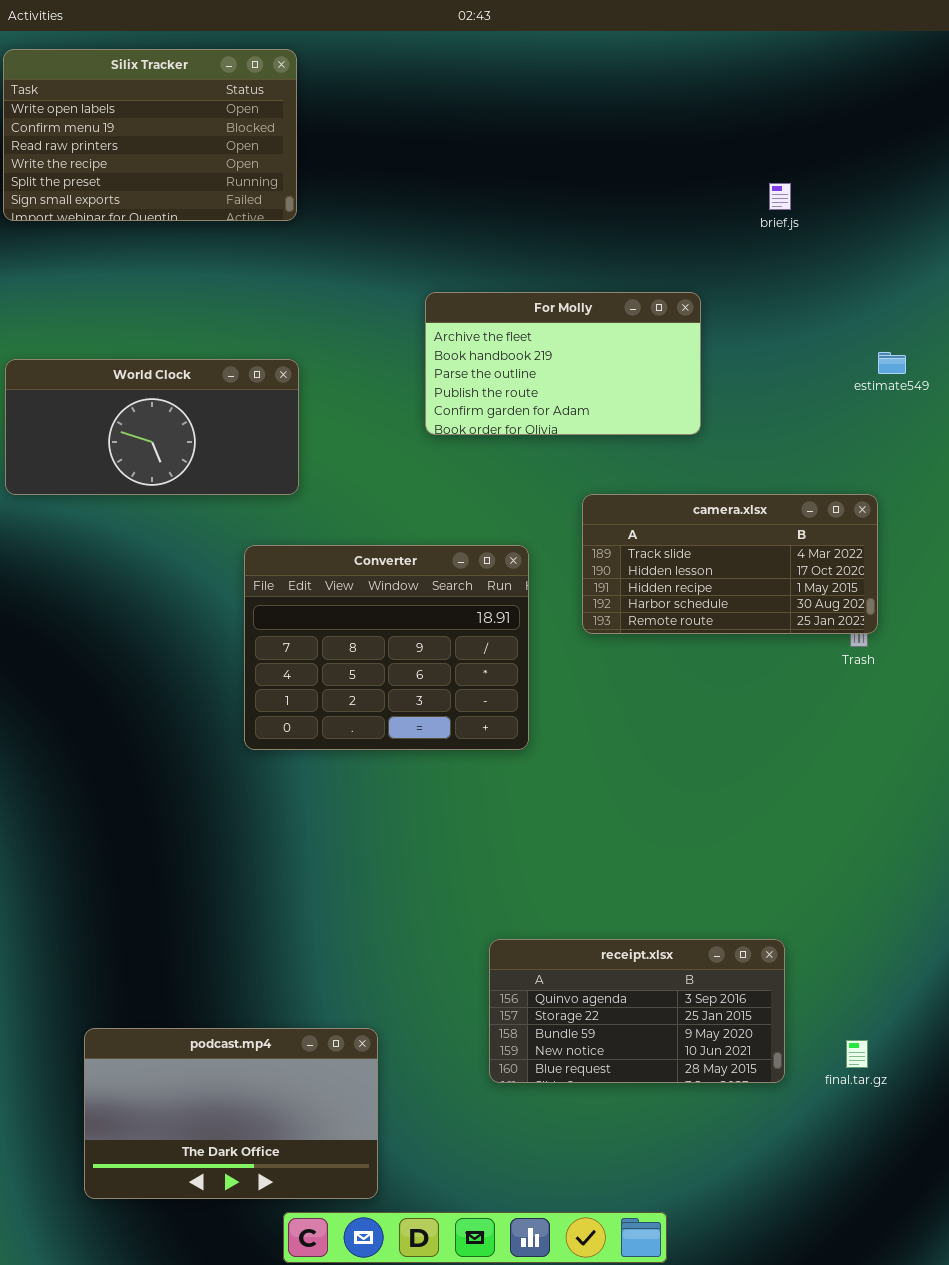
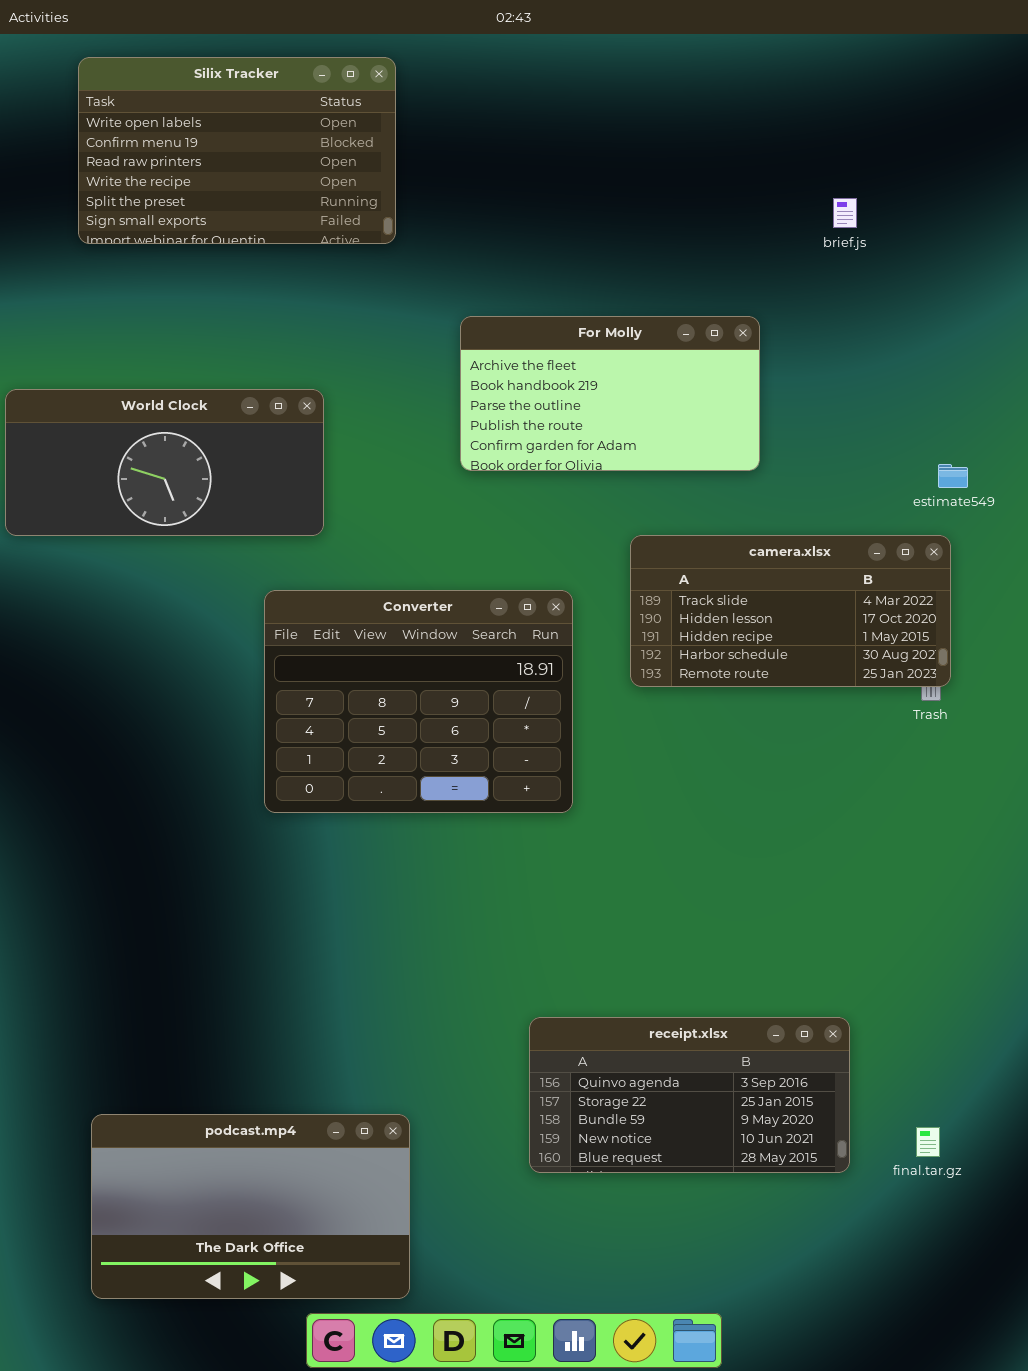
Silix Tracker: [3,49,297,221] -> [78,57,396,244], moved
estimate549: [878,352,906,374] -> [938,464,968,488], moved

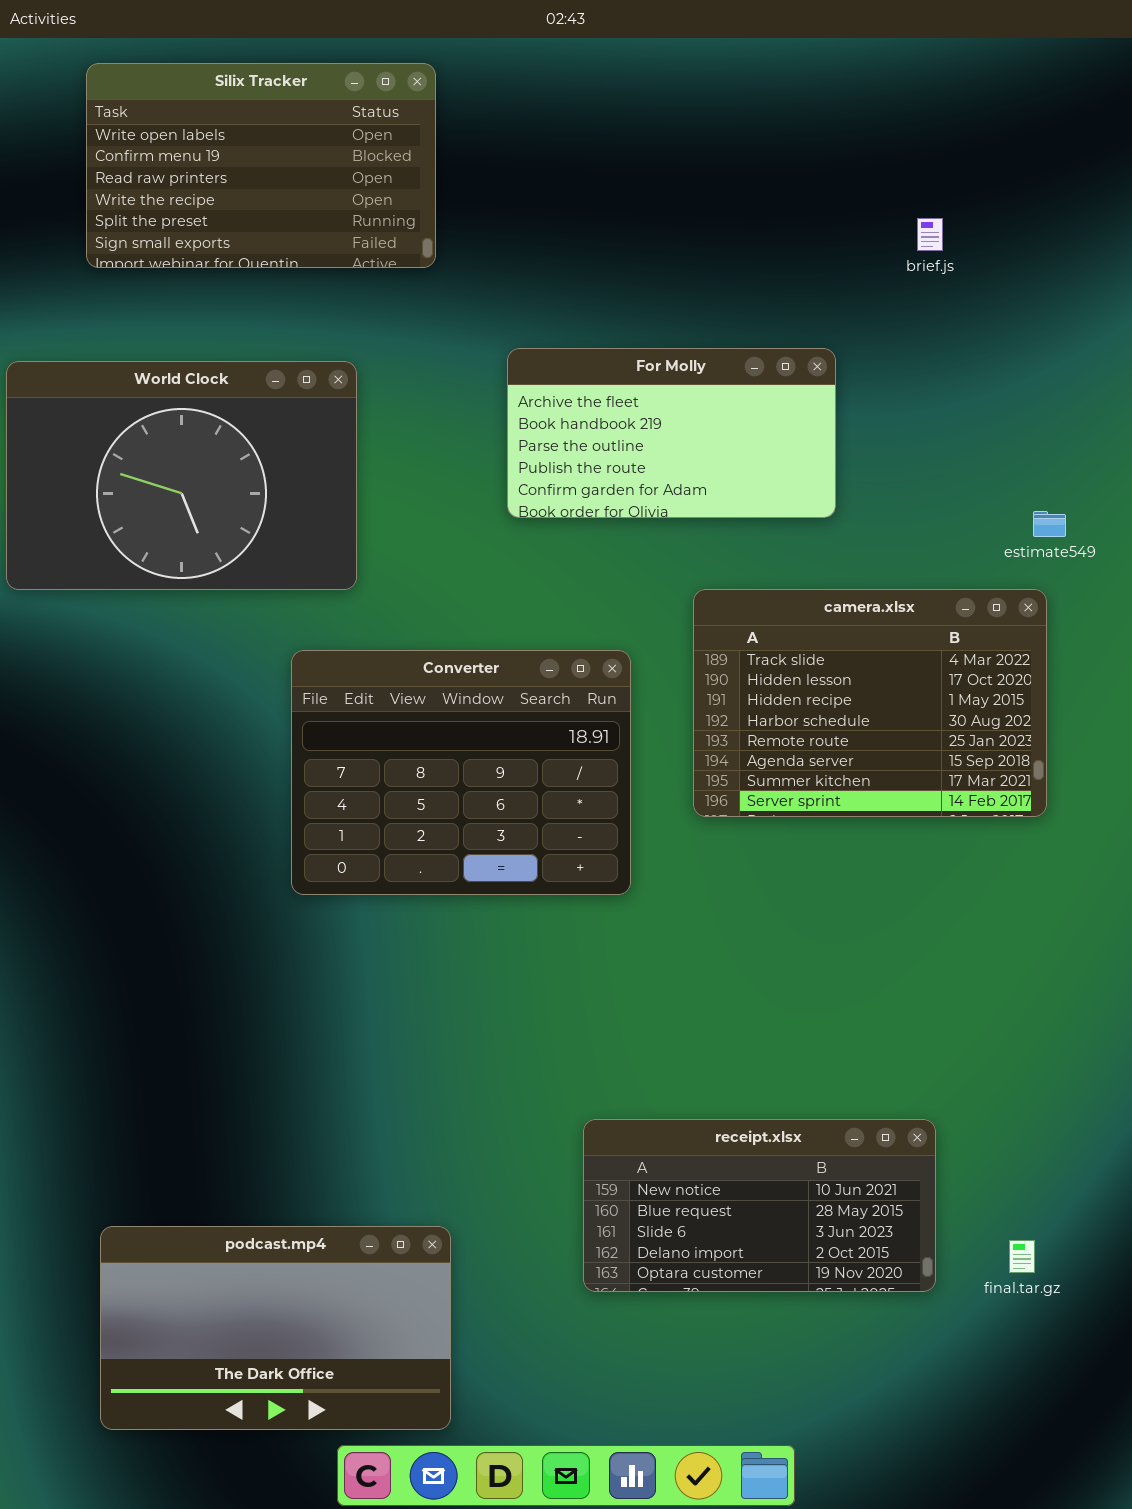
World Clock: [5,389,324,536] -> [6,361,357,590], resized
camera.xlsx: [630,535,951,687] -> [693,589,1047,817], resized
receipt.xlsx: [529,1017,850,1173] -> [583,1119,936,1292], scrolled down 3 rows

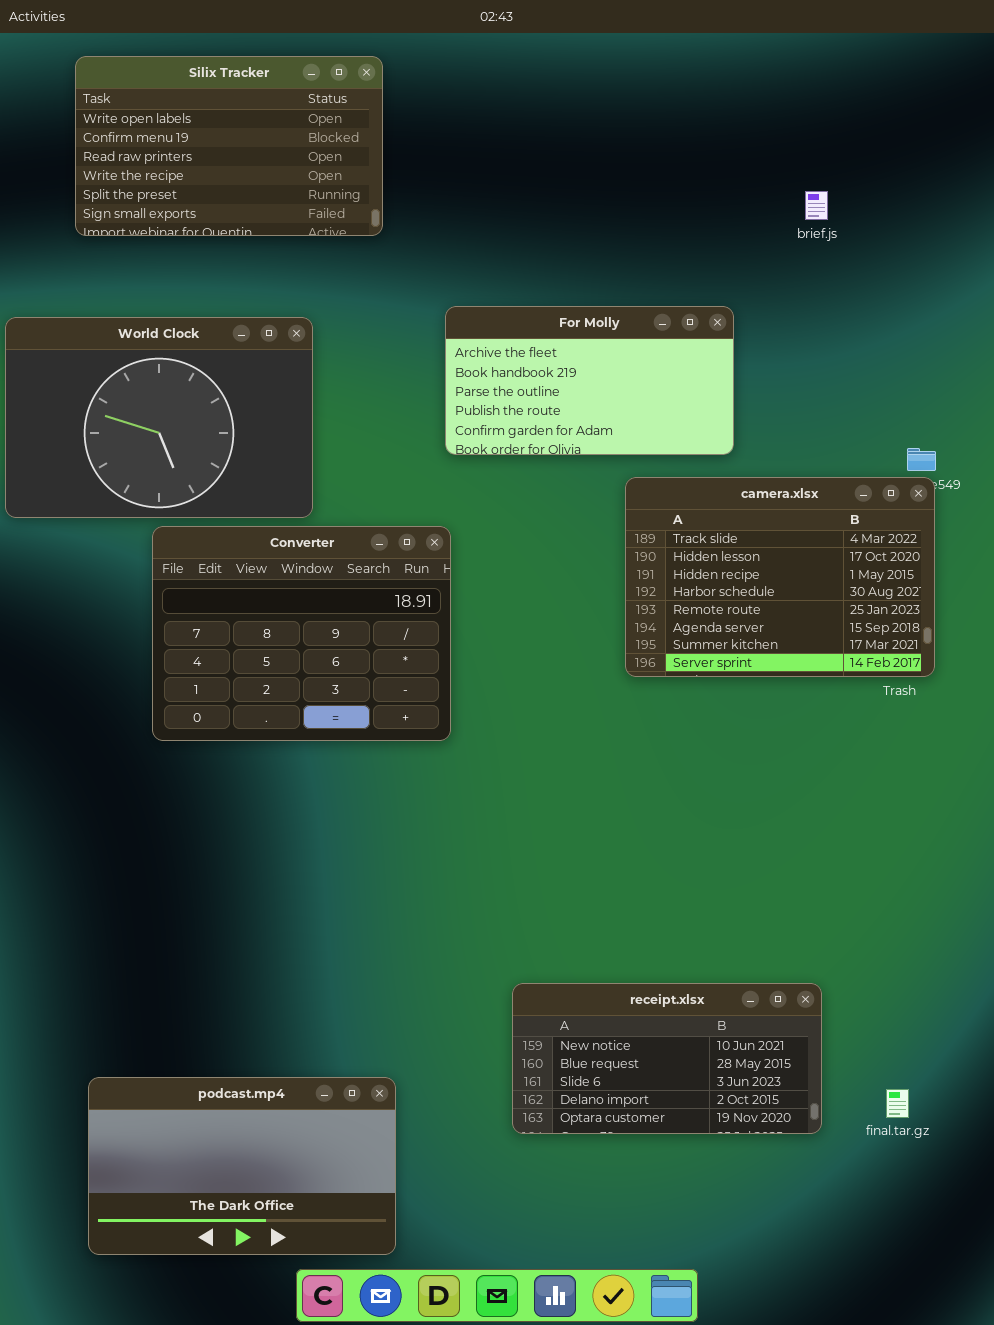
camera.xlsx: [693,589,1047,817] -> [625,477,935,677], moved
Converter: [291,650,631,895] -> [152,526,451,741], moved

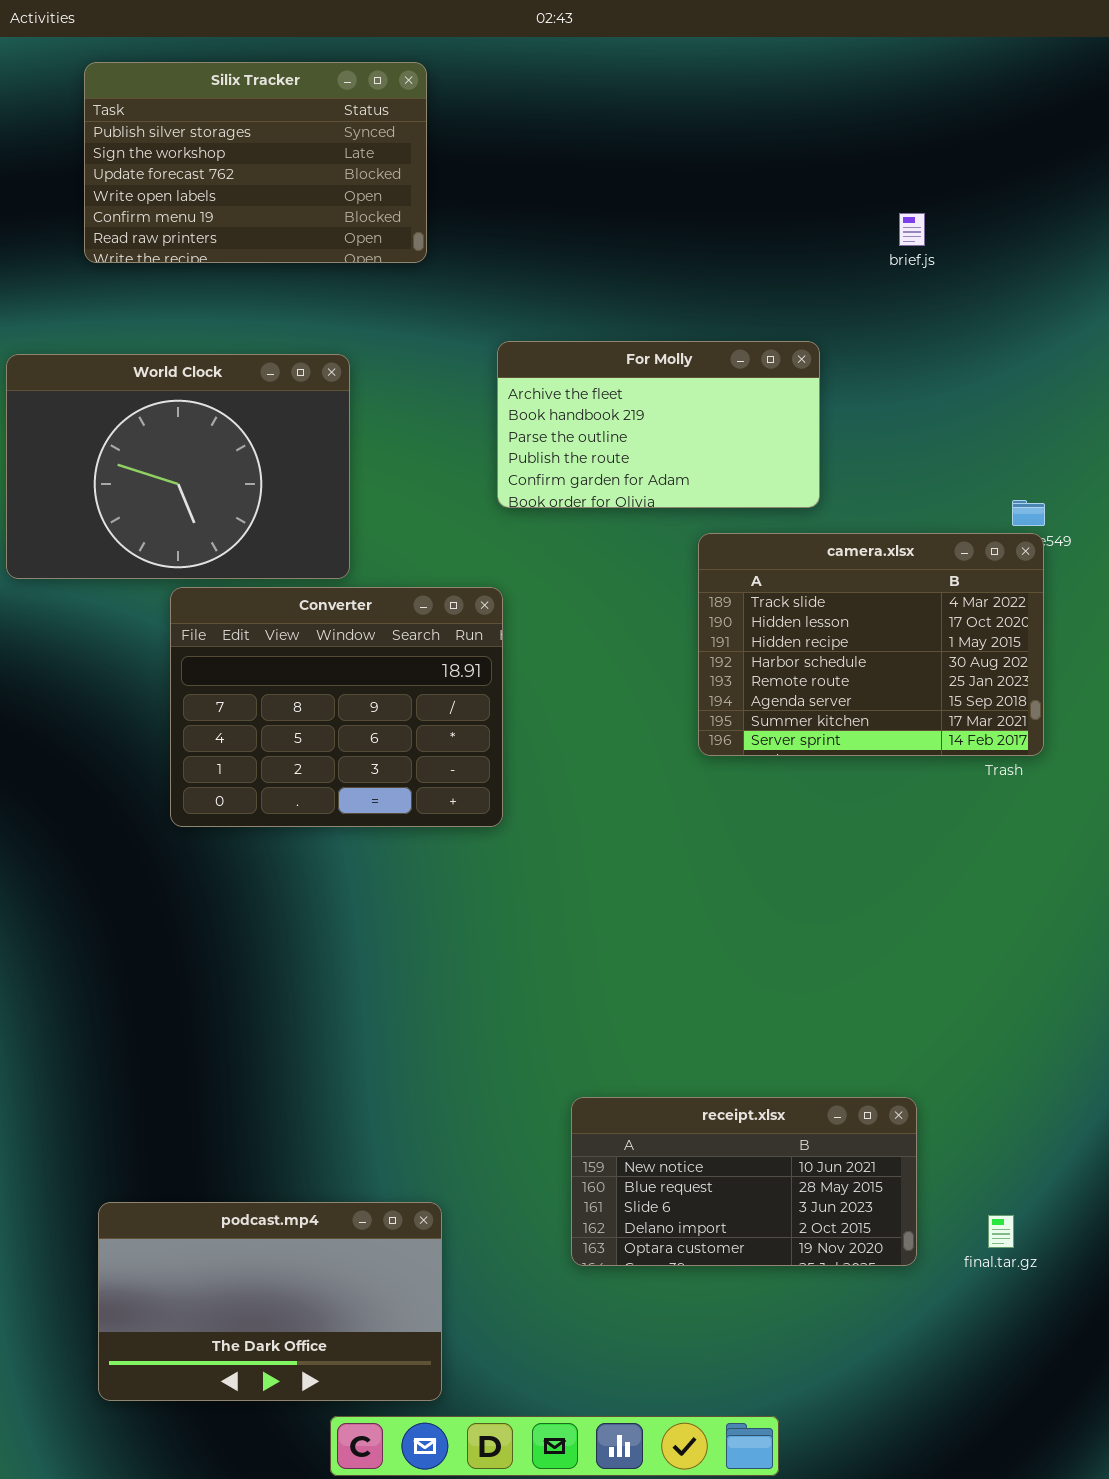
Silix Tracker: [75,56,383,236] -> [84,62,427,263], scrolled up 3 rows

